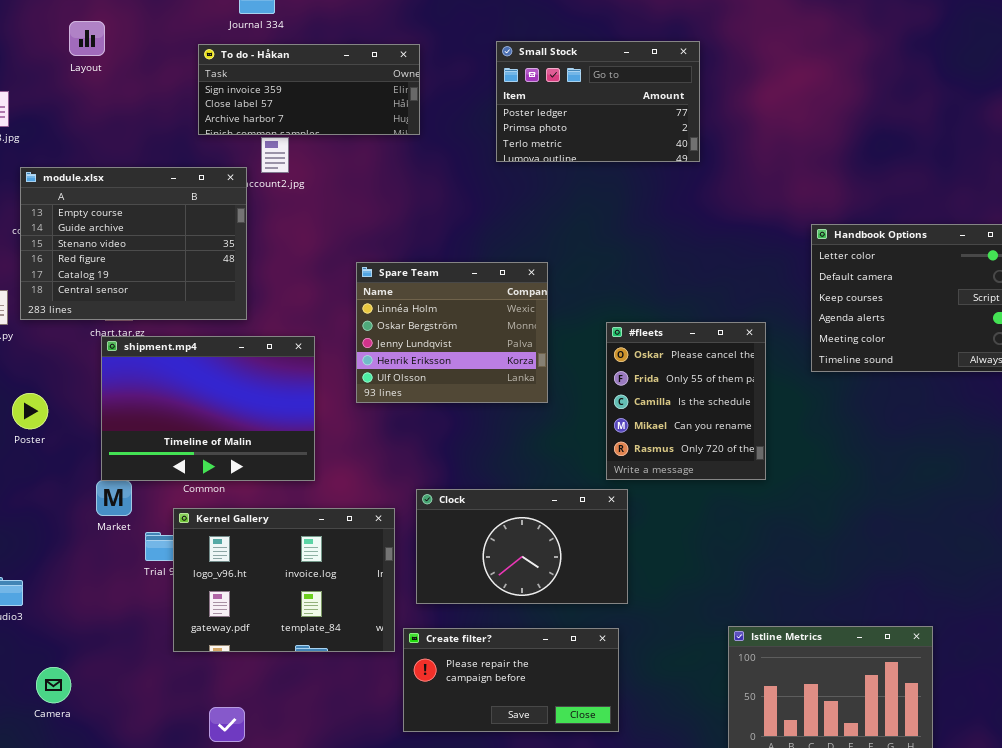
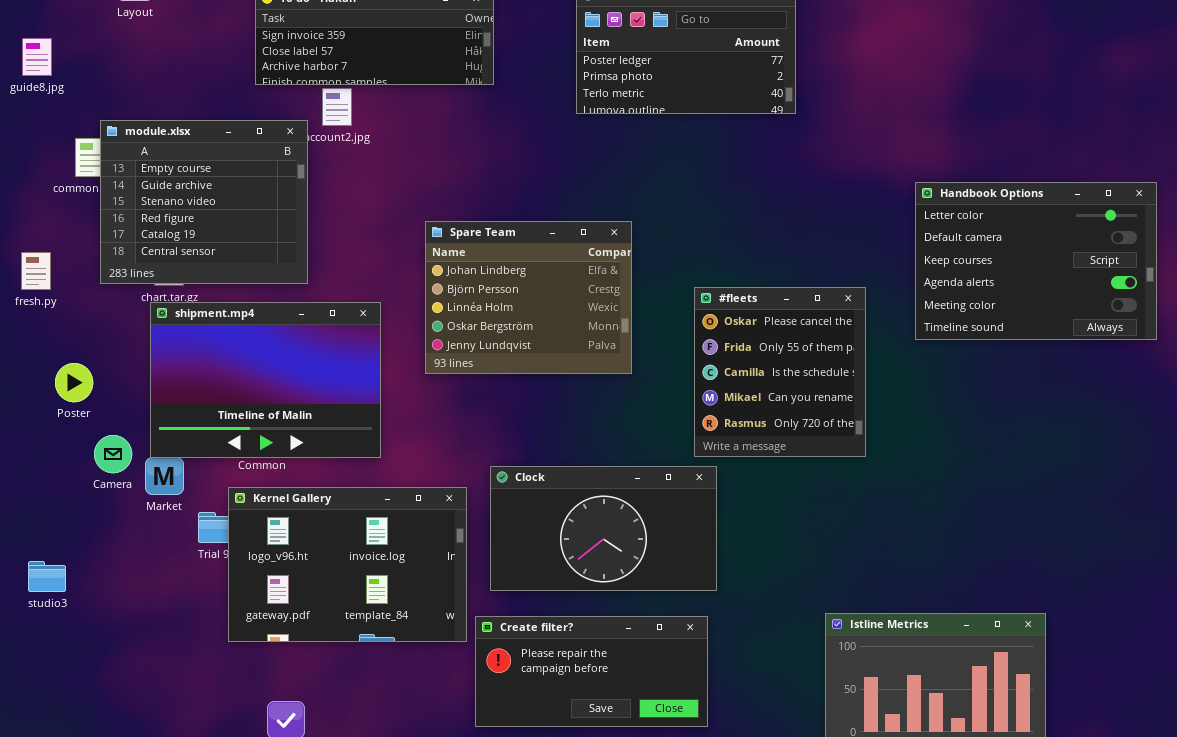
module.xlsx: [20,167,247,320] -> [100,120,308,284], resized
Spare Team: [356,262,548,403] -> [425,221,632,374], scrolled up 2 rows
Camera: [36,667,71,703] -> [94,435,132,473], moved

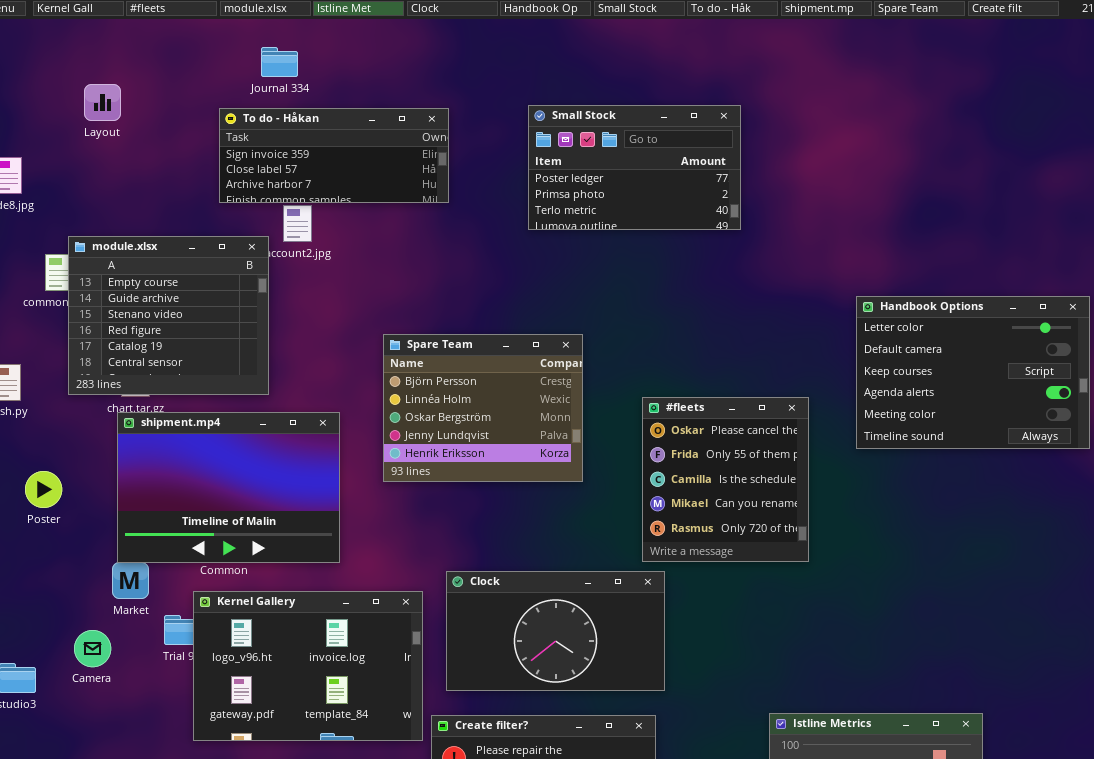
Spare Team: [425,221,632,374] -> [383,334,583,482], scrolled down 1 row
Camera: [94,435,132,473] -> [74,630,111,667], moved

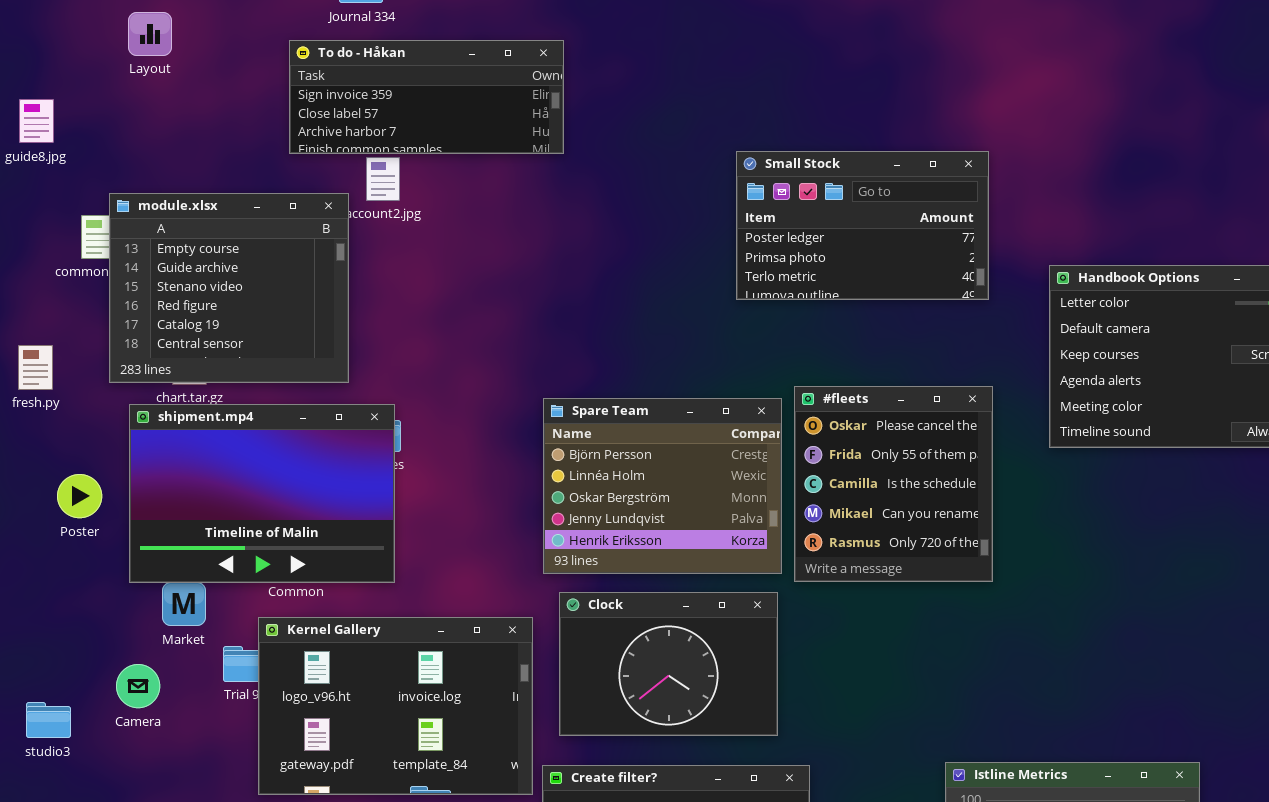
Small Stock: [528,105,741,230] -> [736,151,989,300], moved
Spare Team: [383,334,583,482] -> [543,398,782,574], moved
shipment.mp4: [117,412,340,563] -> [129,404,395,583], moved
Clock: [446,571,665,691] -> [559,592,778,736], resized

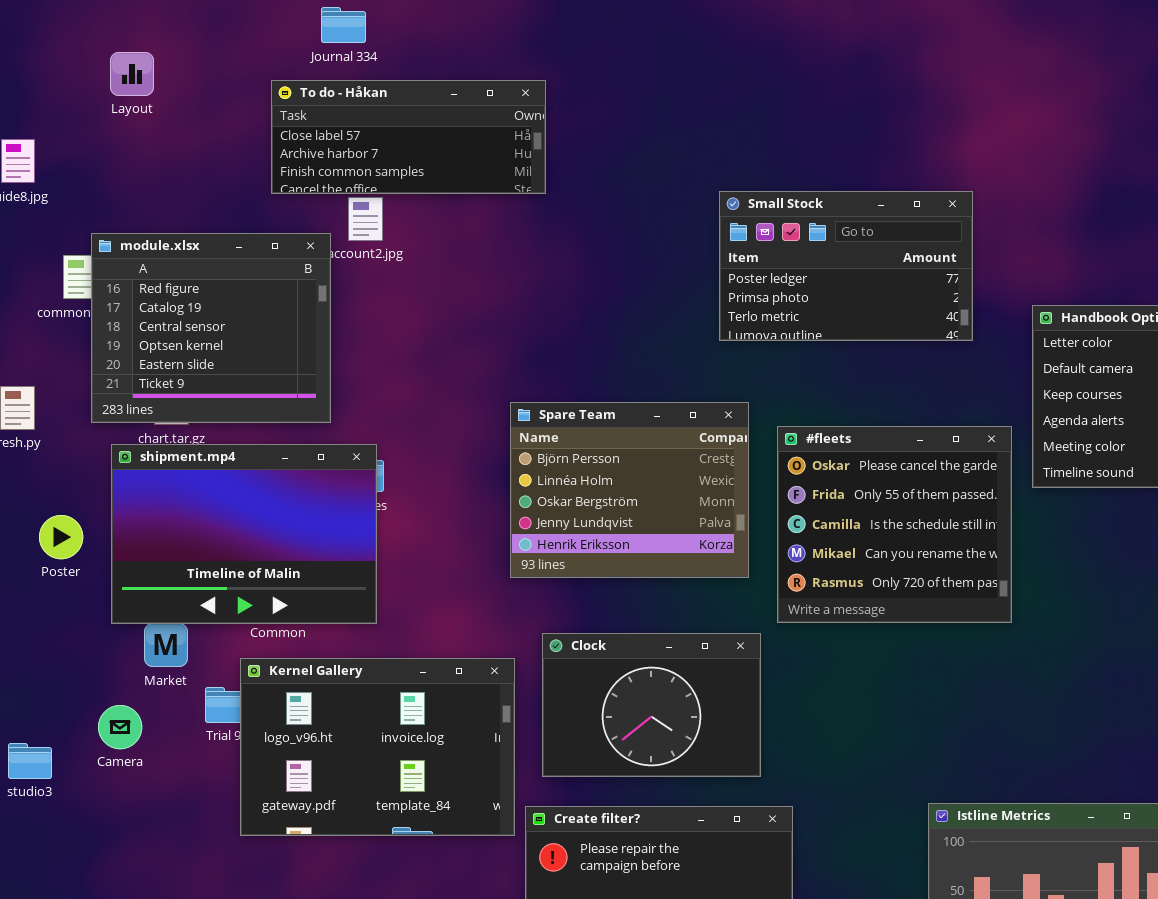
To do - Håkan: [289,40,564,154] -> [271,80,546,194], scrolled down 1 row
module.xlsx: [109,193,349,383] -> [91,233,331,423], scrolled down 3 rows
#fleets: [794,386,993,582] -> [777,426,1012,623], resized
Spare Team: [543,398,782,574] -> [510,402,749,578], moved

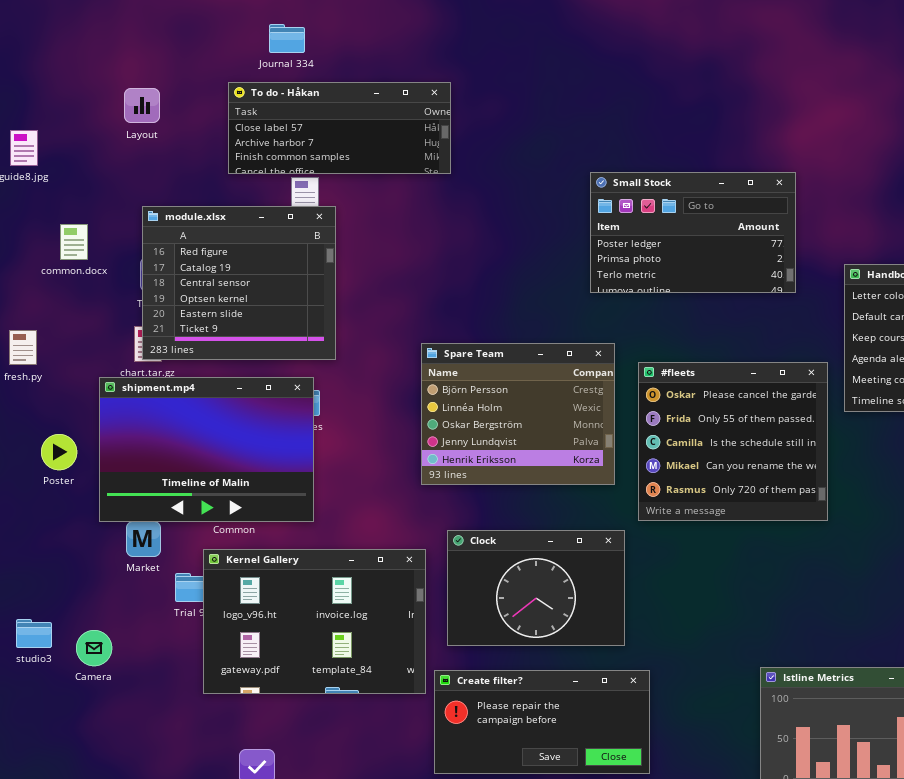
Layout: [110,52,154,96] -> [124,88,160,123], moved
module.xlsx: [91,233,331,423] -> [142,206,336,360], moved
Camera: [98,705,142,749] -> [76,630,112,666], moved

